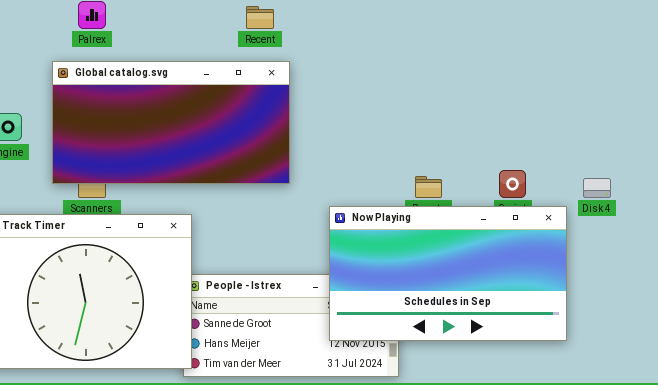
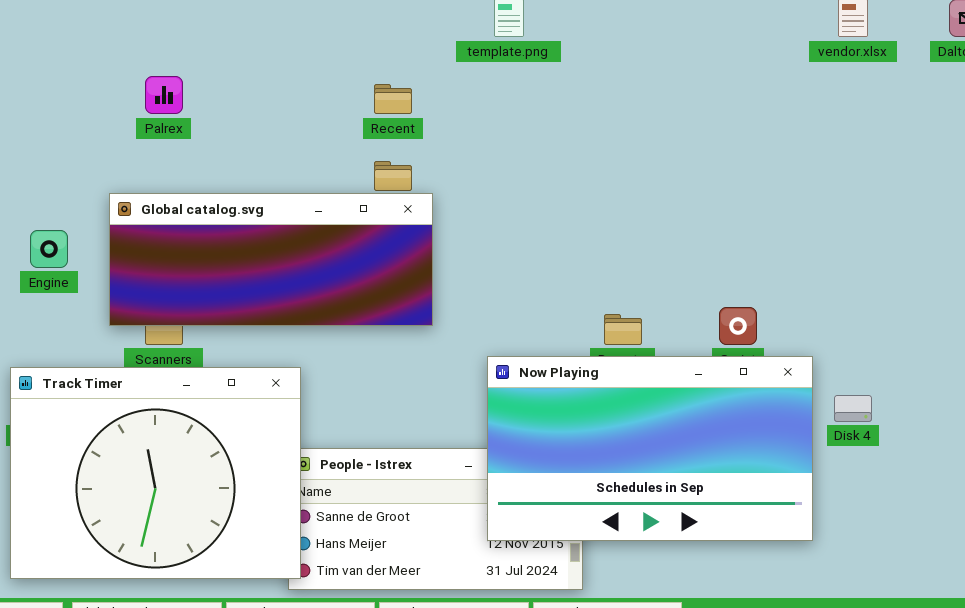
Global catalog.svg: [52,61,290,184] -> [109,193,433,326], resized
Disk 4: [583,178,611,198] -> [834,395,872,422], moved

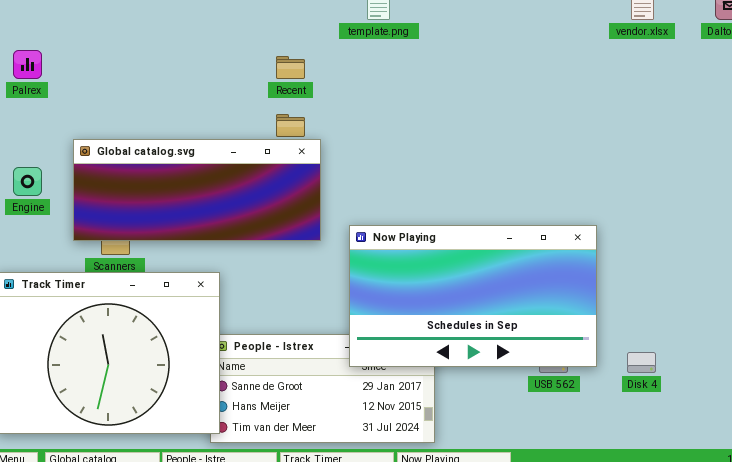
Palrex: [145,76,183,114] -> [13,50,42,79], moved
Now Playing: [487,356,813,541] -> [349,225,597,367], moved
Disk 4: [834,395,872,422] -> [627,352,656,373], moved

